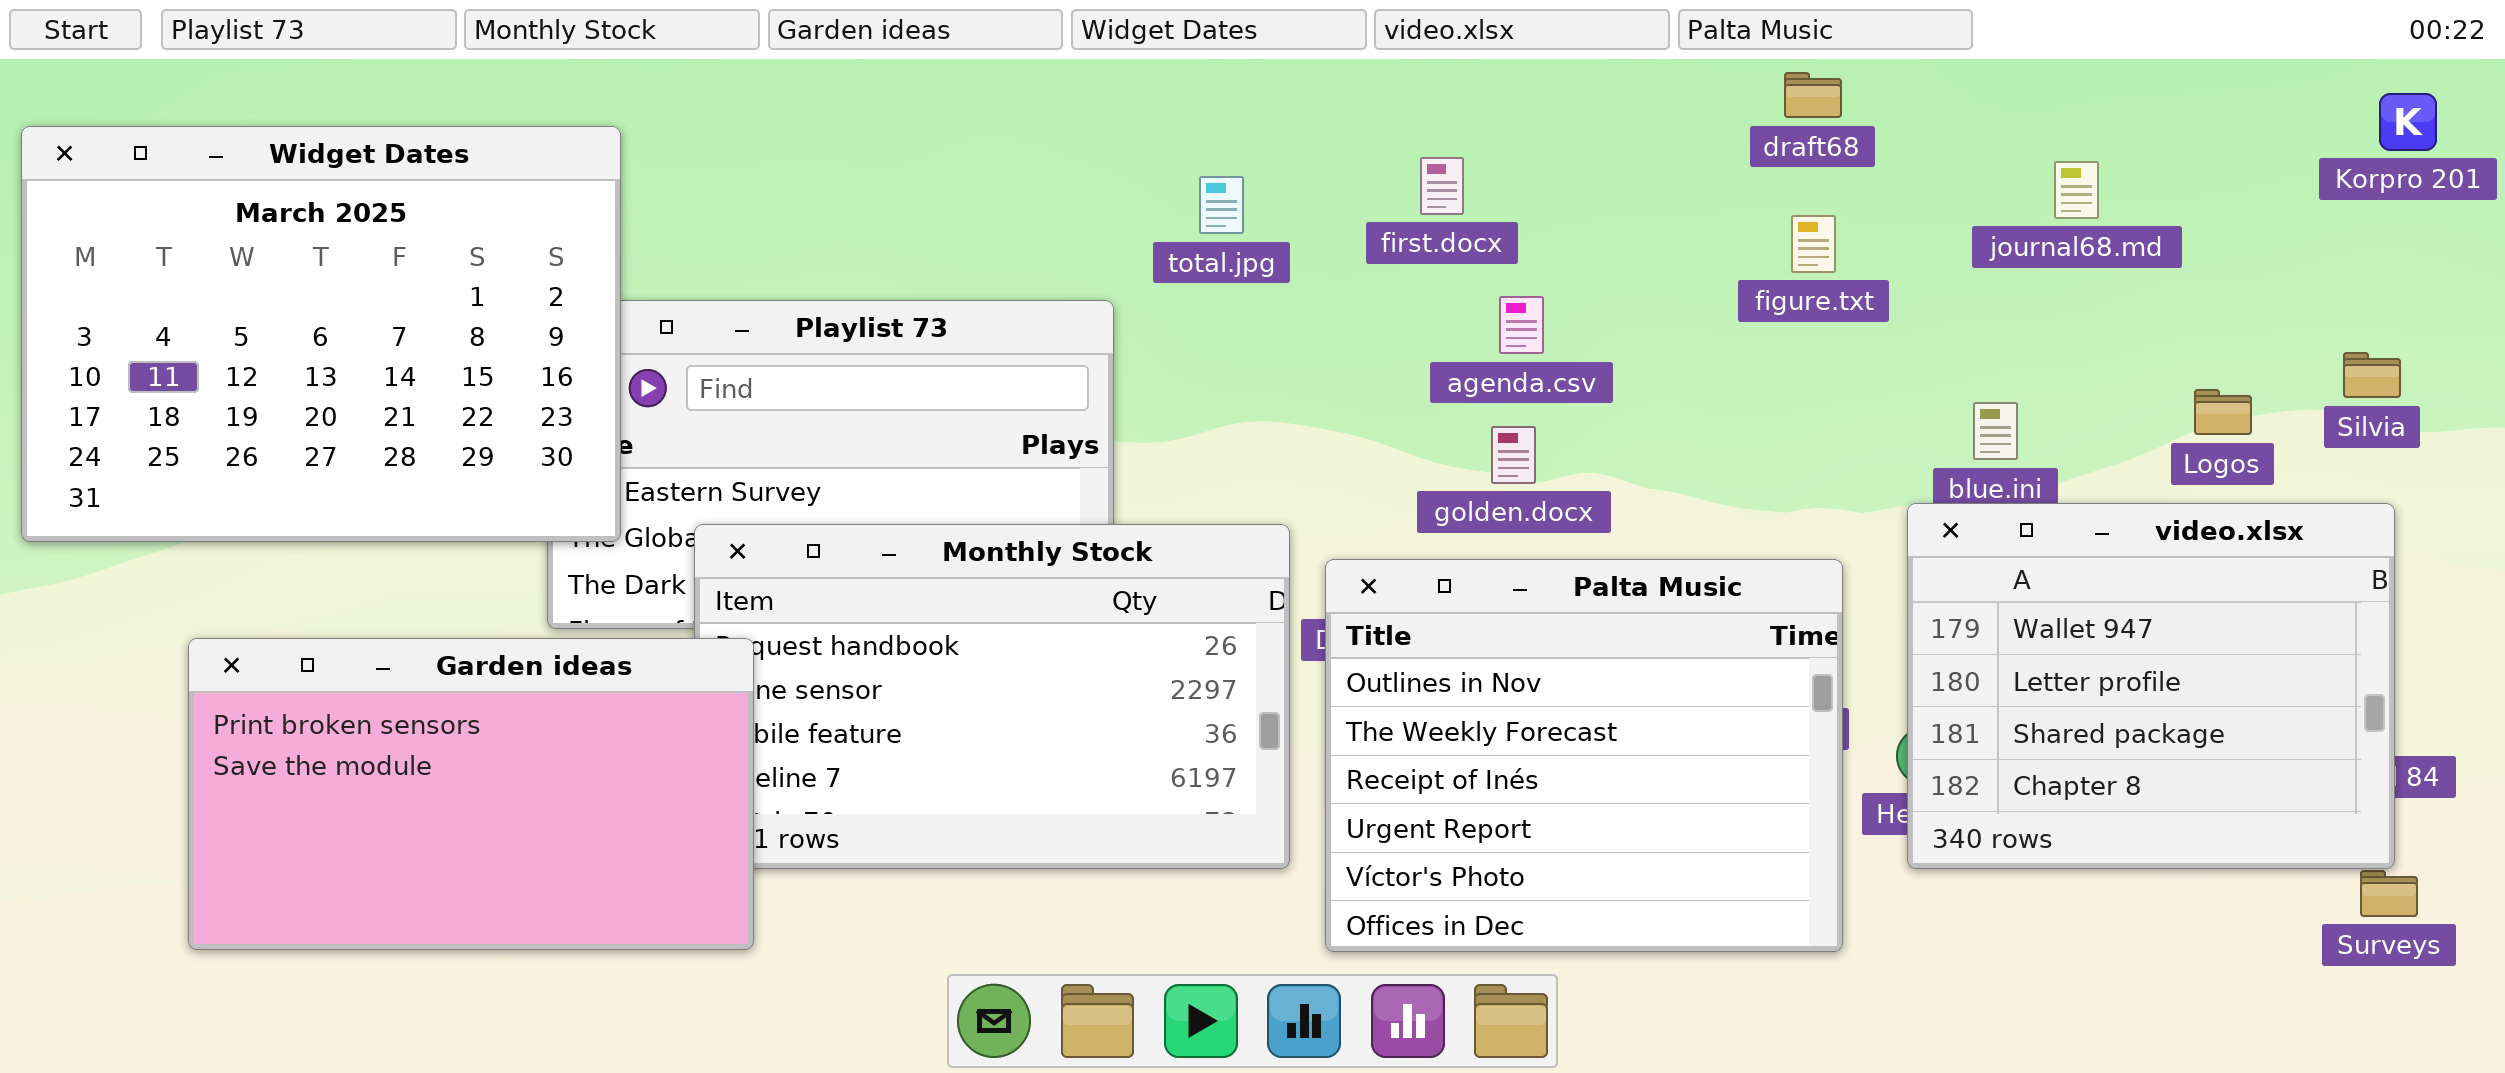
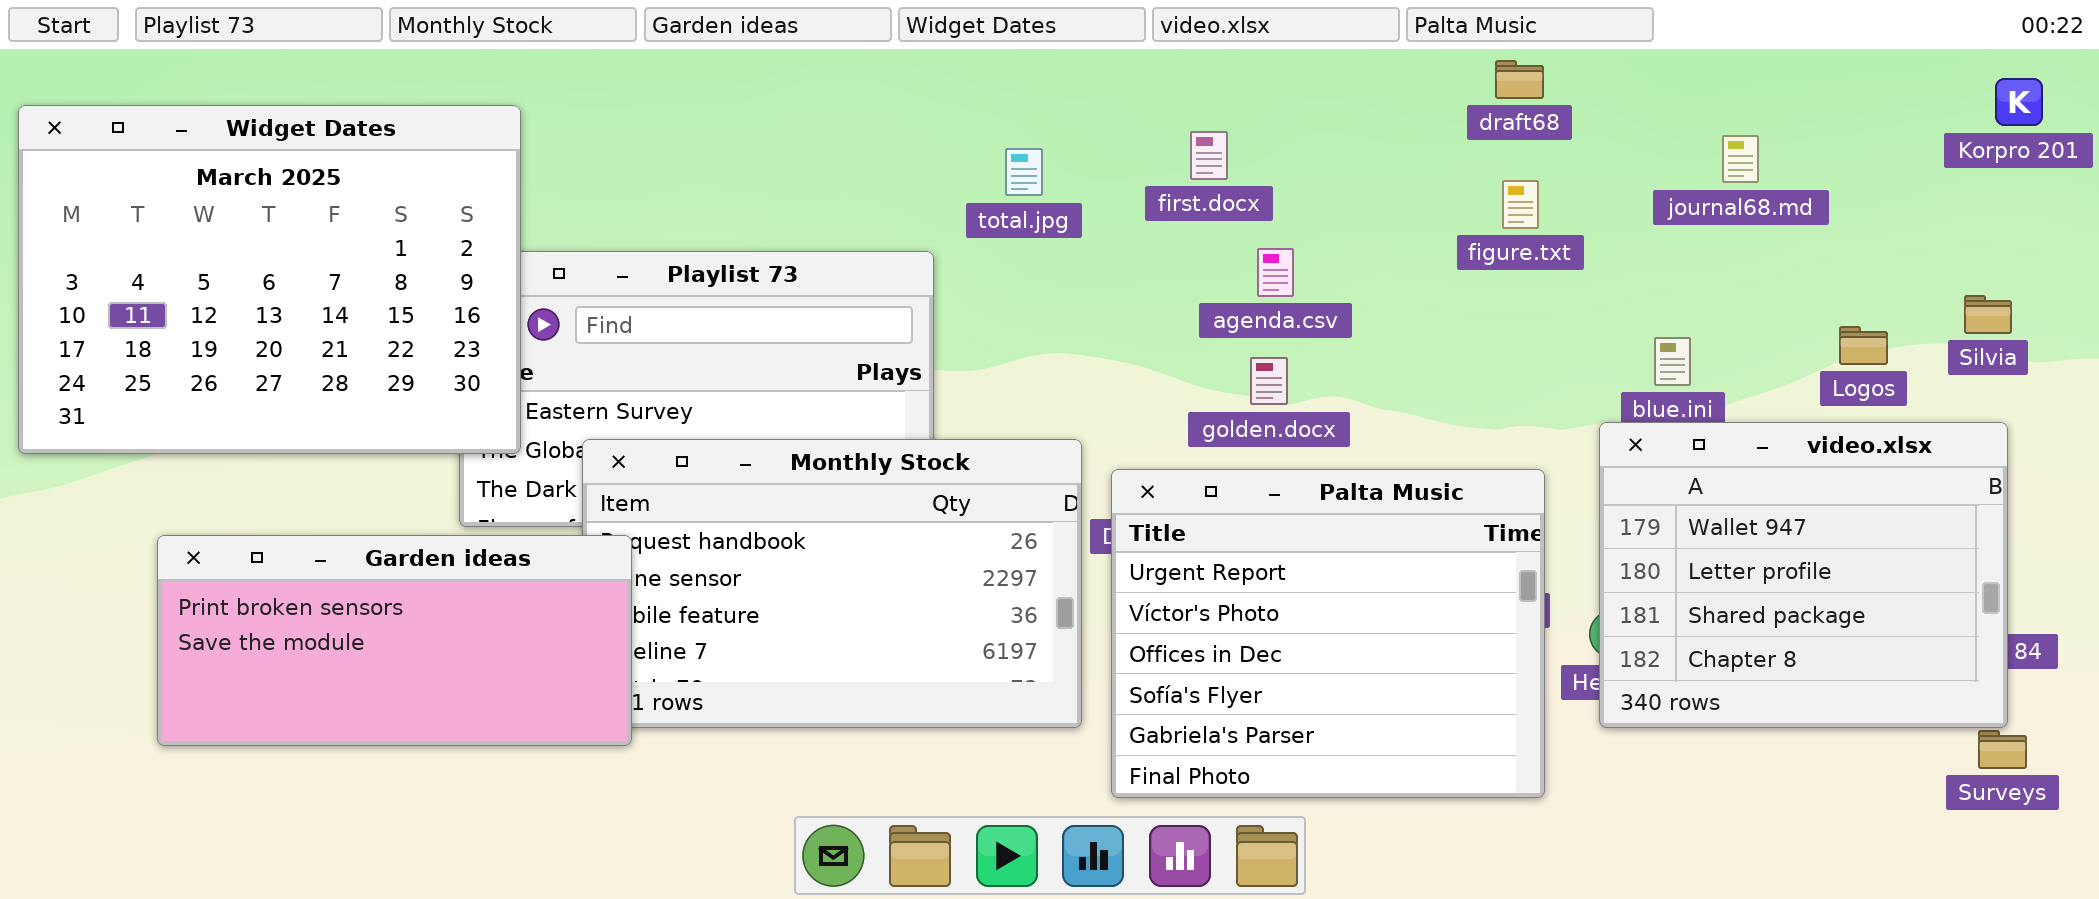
Palta Music: [1325,559,1843,952] -> [1111,469,1545,798], scrolled down 3 rows
Garden ideas: [188,638,754,950] -> [157,535,632,746], resized

